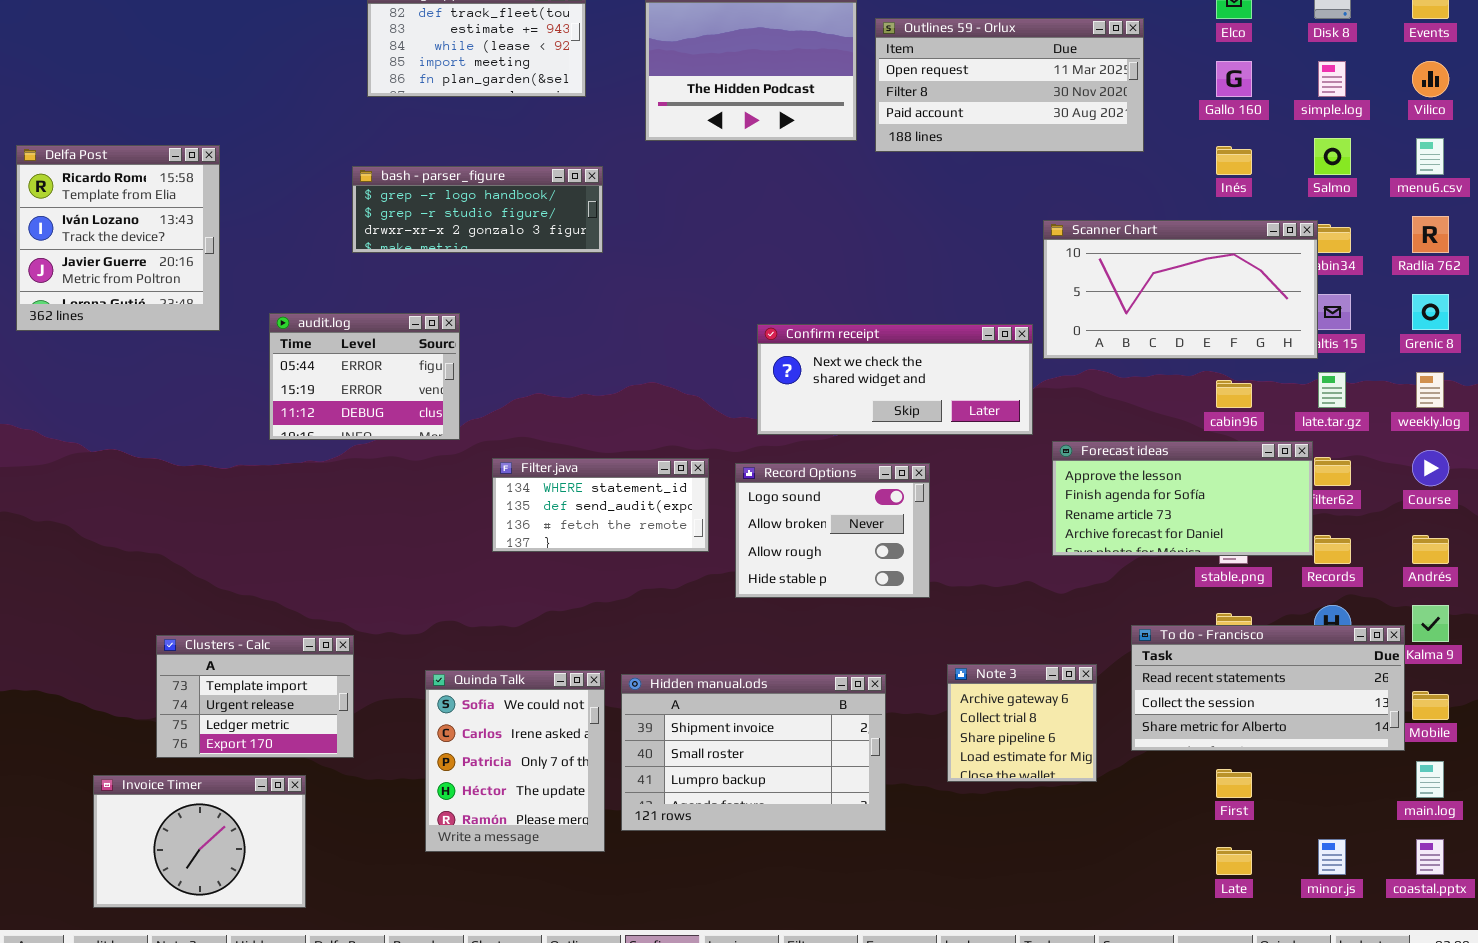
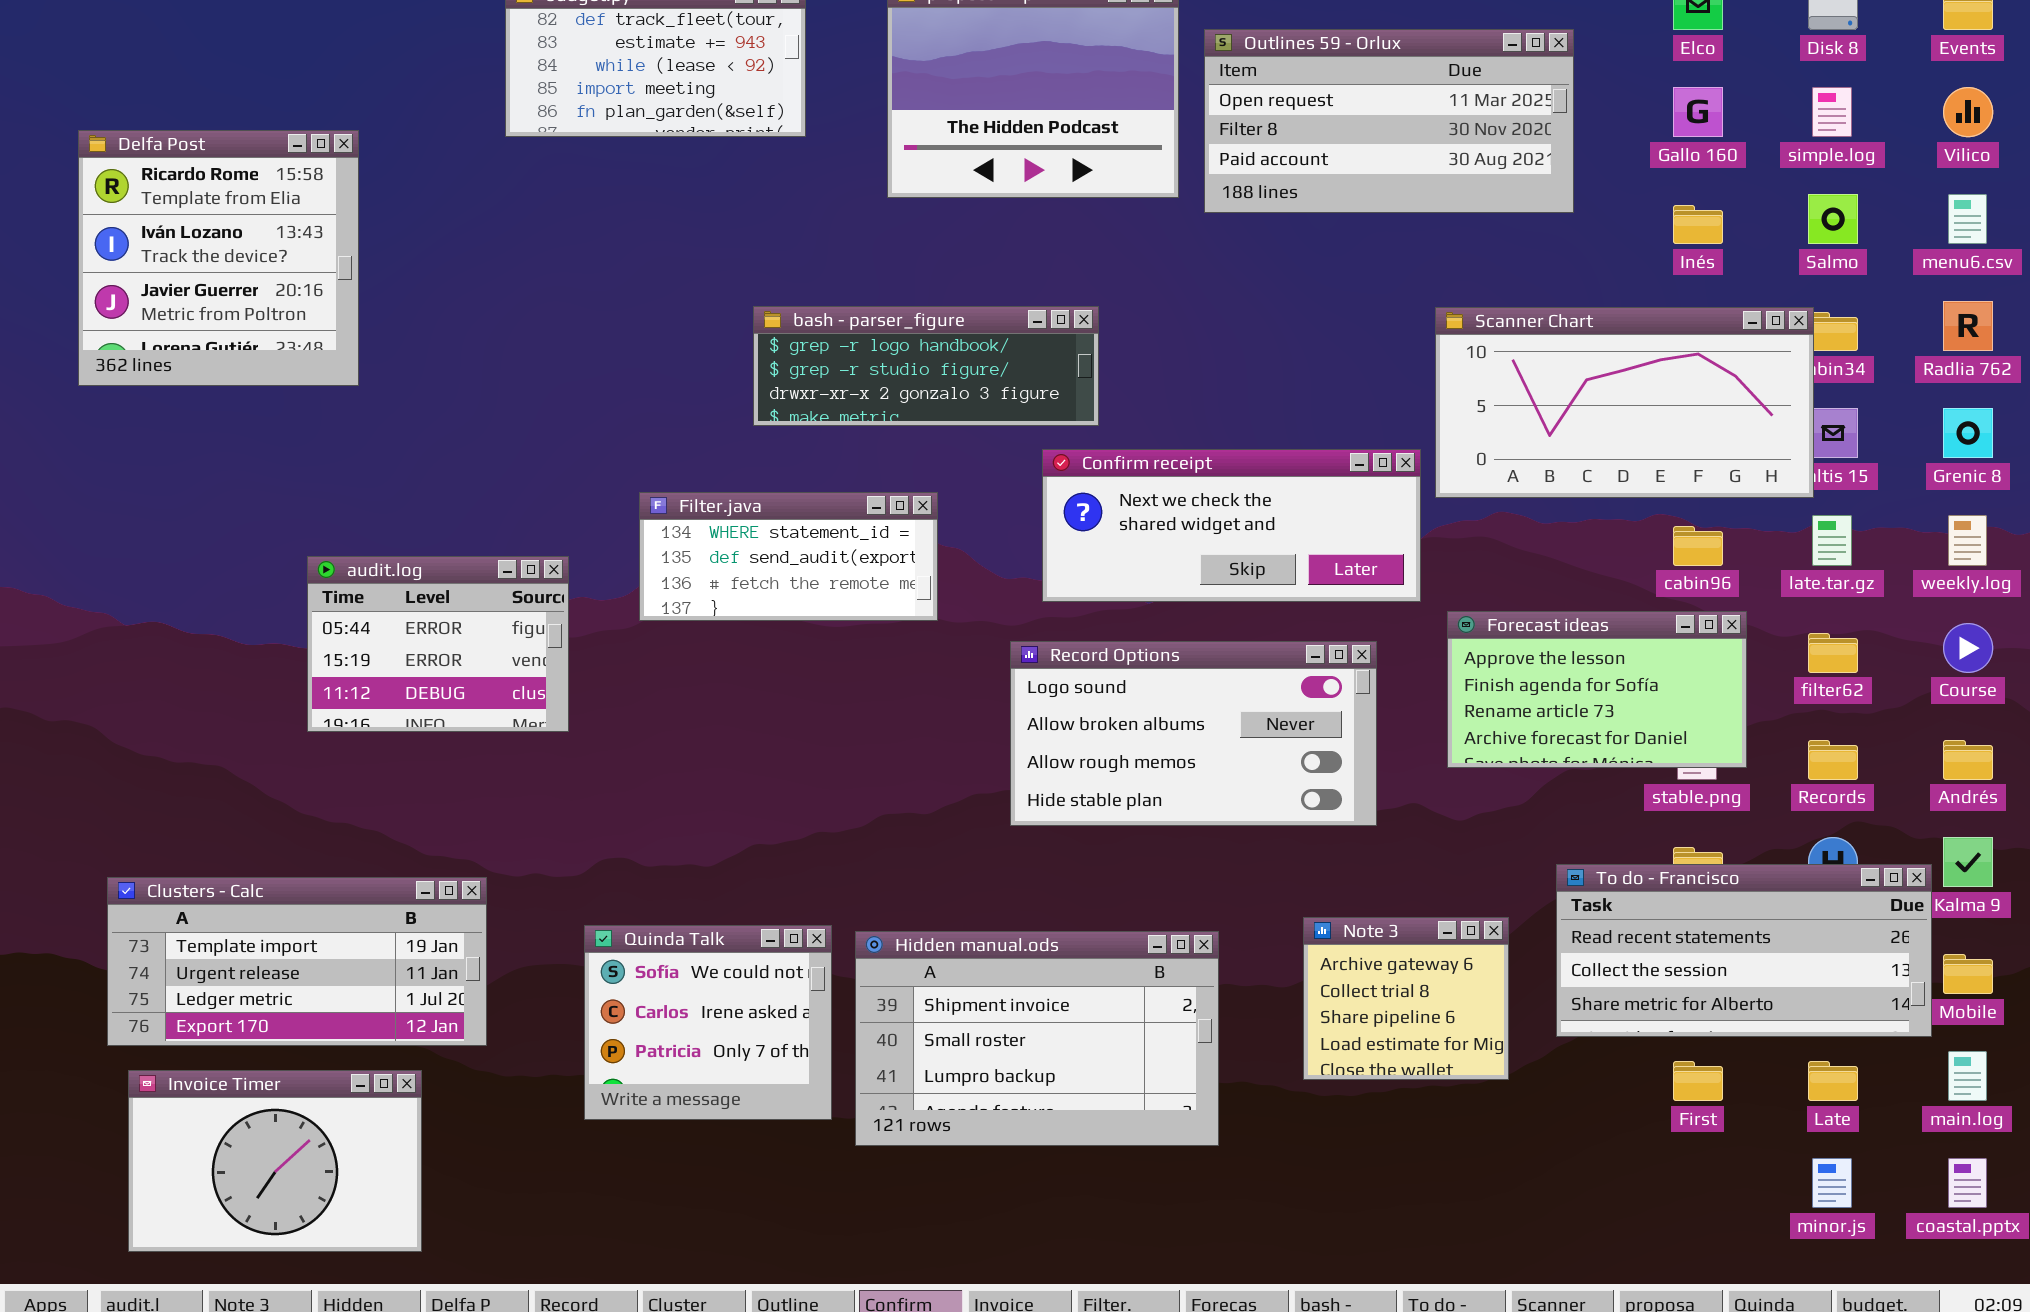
Delfa Post: [16,145,220,331] -> [78,130,359,386], moved
bash - parser_figure: [352,166,603,253] -> [753,306,1099,426], moved
audit.log: [269,313,460,440] -> [307,556,569,732], moved
Forecast ideas: [1052,441,1313,556] -> [1447,611,1747,768], resized
Filter.java: [492,458,709,552] -> [639,492,938,621], moved
Record Options: [735,463,930,598] -> [1010,641,1377,826], resized
Clusters - Calc: [156,635,354,758] -> [107,877,487,1046], resized
Quinda Talk: [425,670,605,852] -> [584,925,832,1120], resized
Late: [1216,847,1252,875] -> [1808,1061,1858,1101], moved

